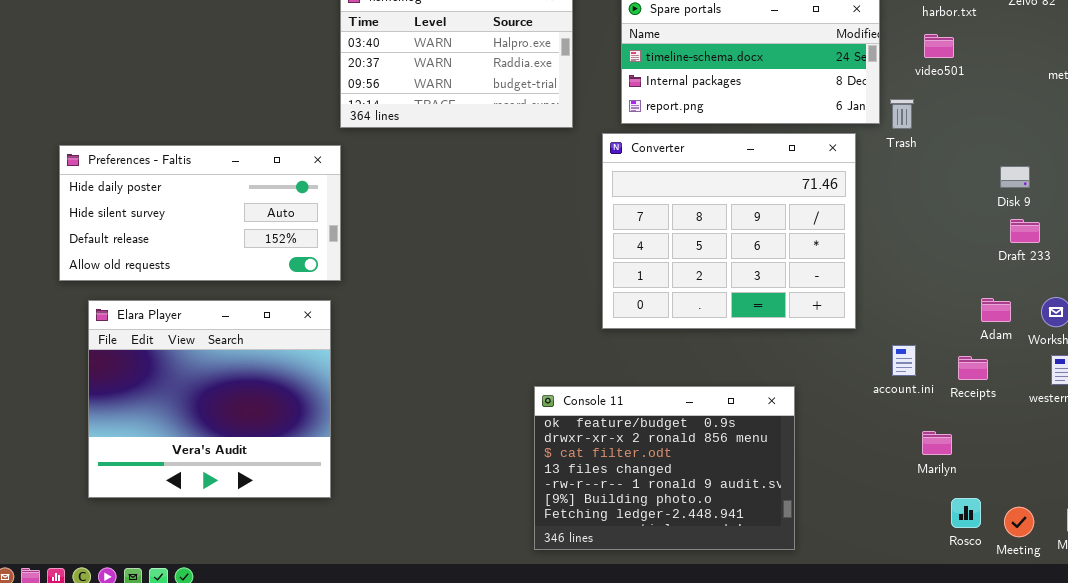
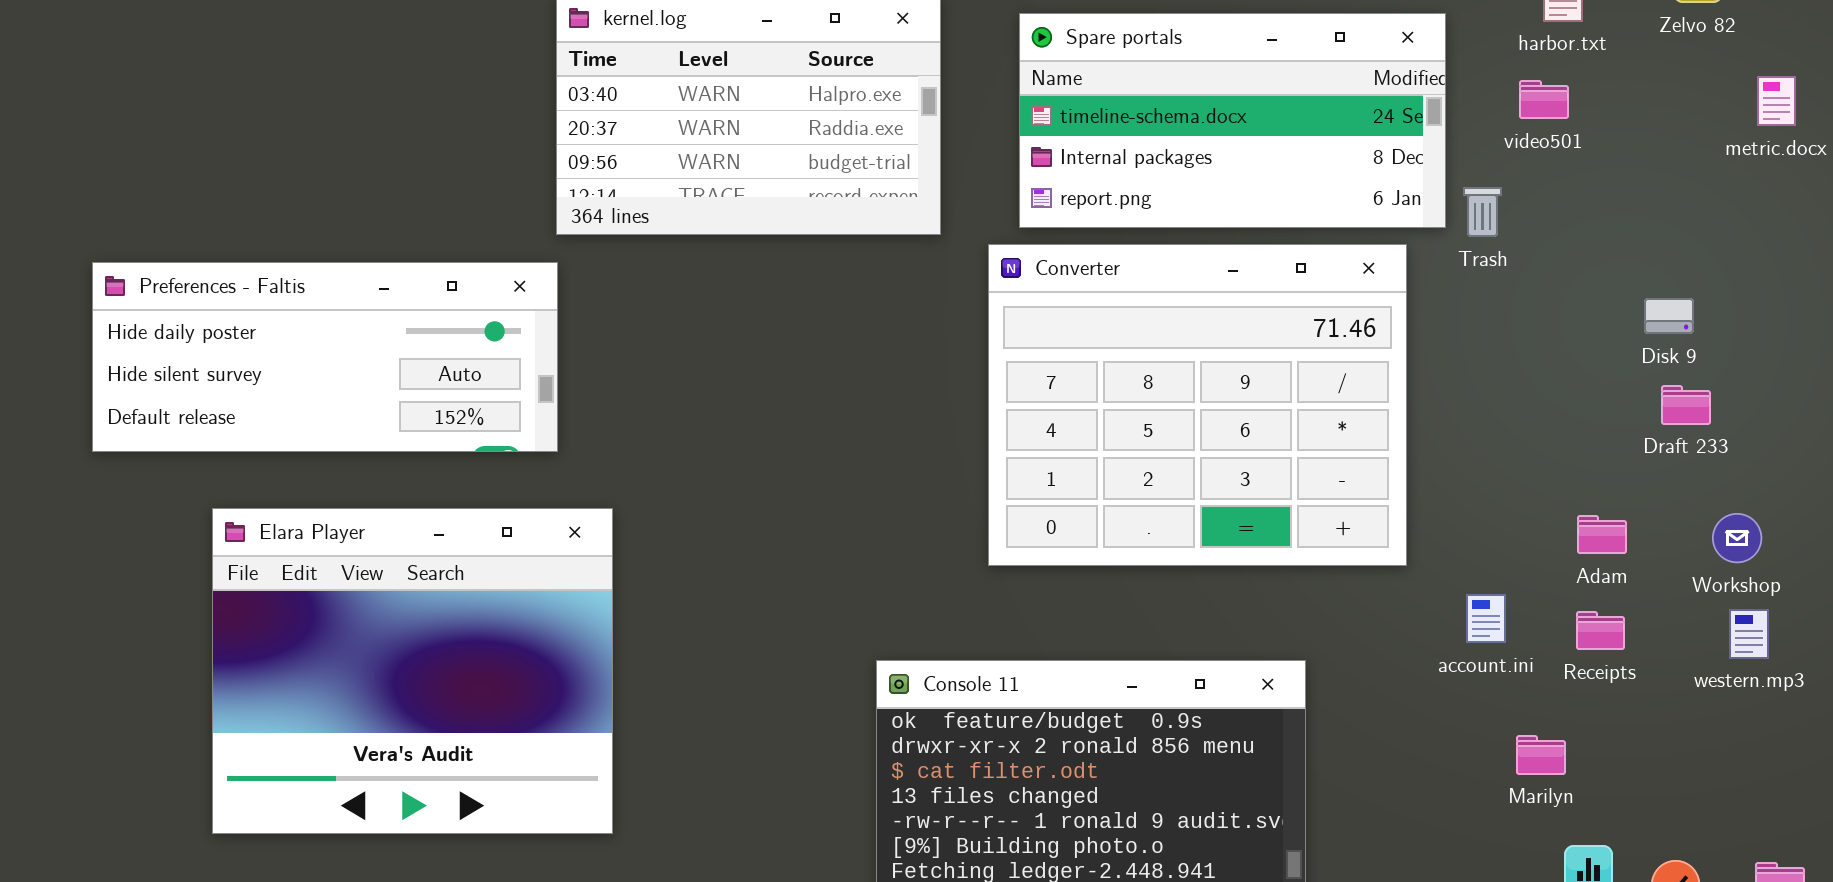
Preferences - Faltis: [59,145,341,281] -> [92,262,558,452], resized
Adam: [981,298,1011,322] -> [1577,515,1627,554], moved
Elara Player: [88,300,331,498] -> [212,508,613,834], moved

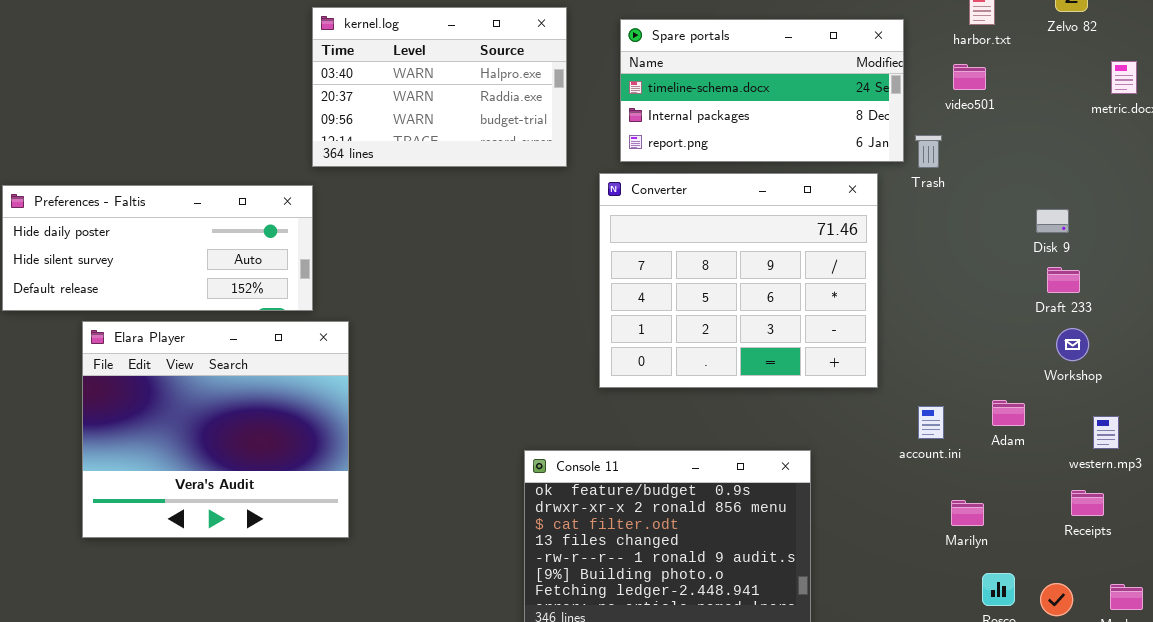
Elara Player: [212,508,613,834] -> [82,321,349,538], moved
Workshop: [1712,513,1762,563] -> [1056,328,1089,361], moved
Adam: [1577,515,1627,554] -> [992,400,1025,426], moved
Receipts: [1576,611,1625,650] -> [1071,490,1104,516], moved

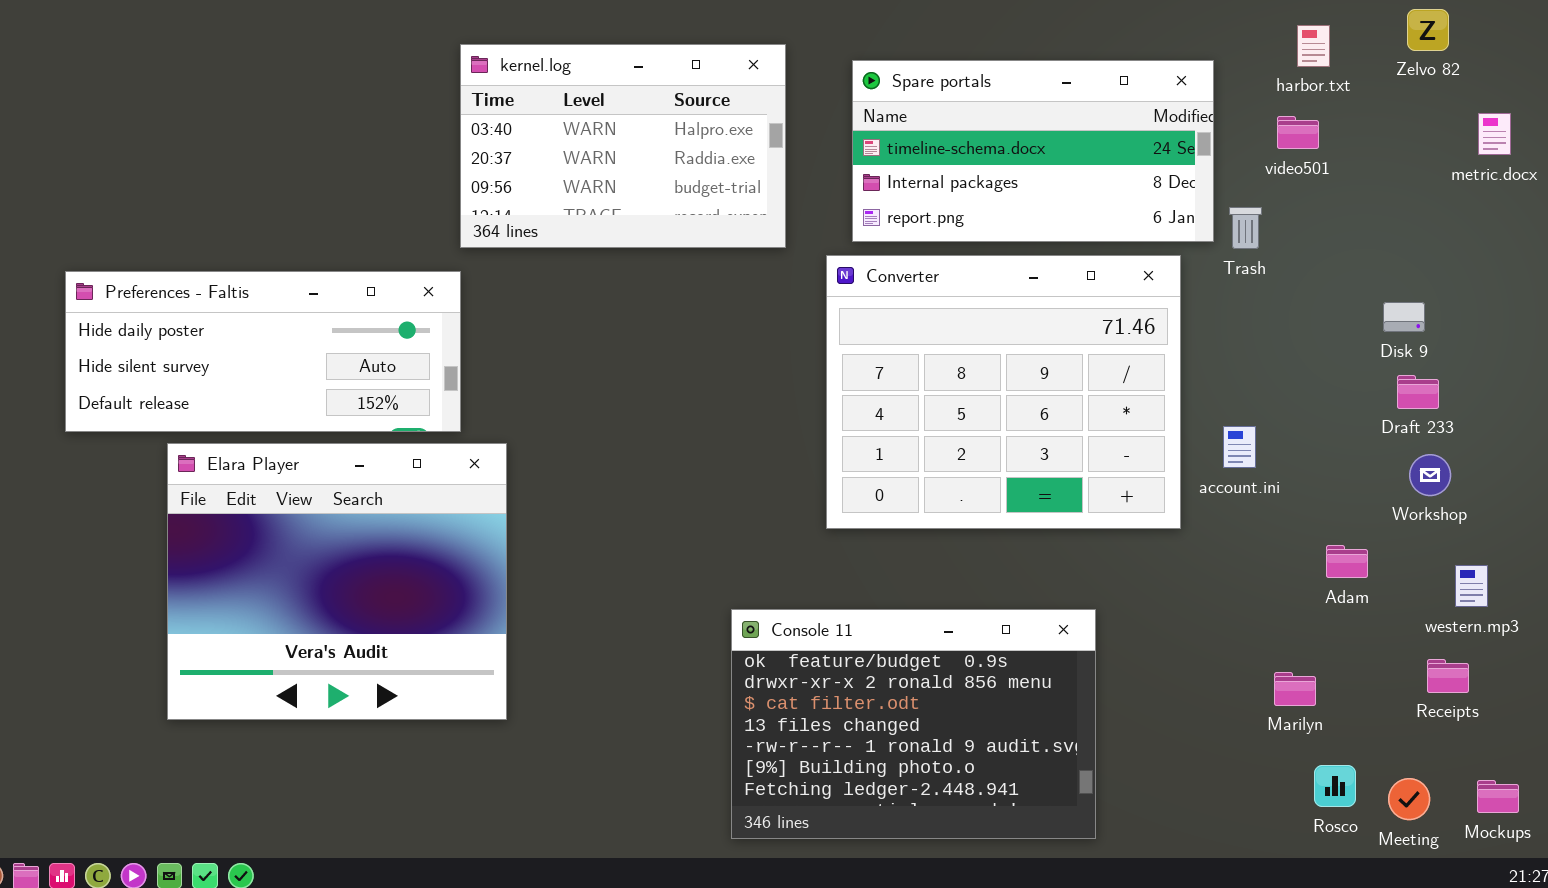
account.ini: [918,406,944,439] -> [1223,426,1256,468], moved

